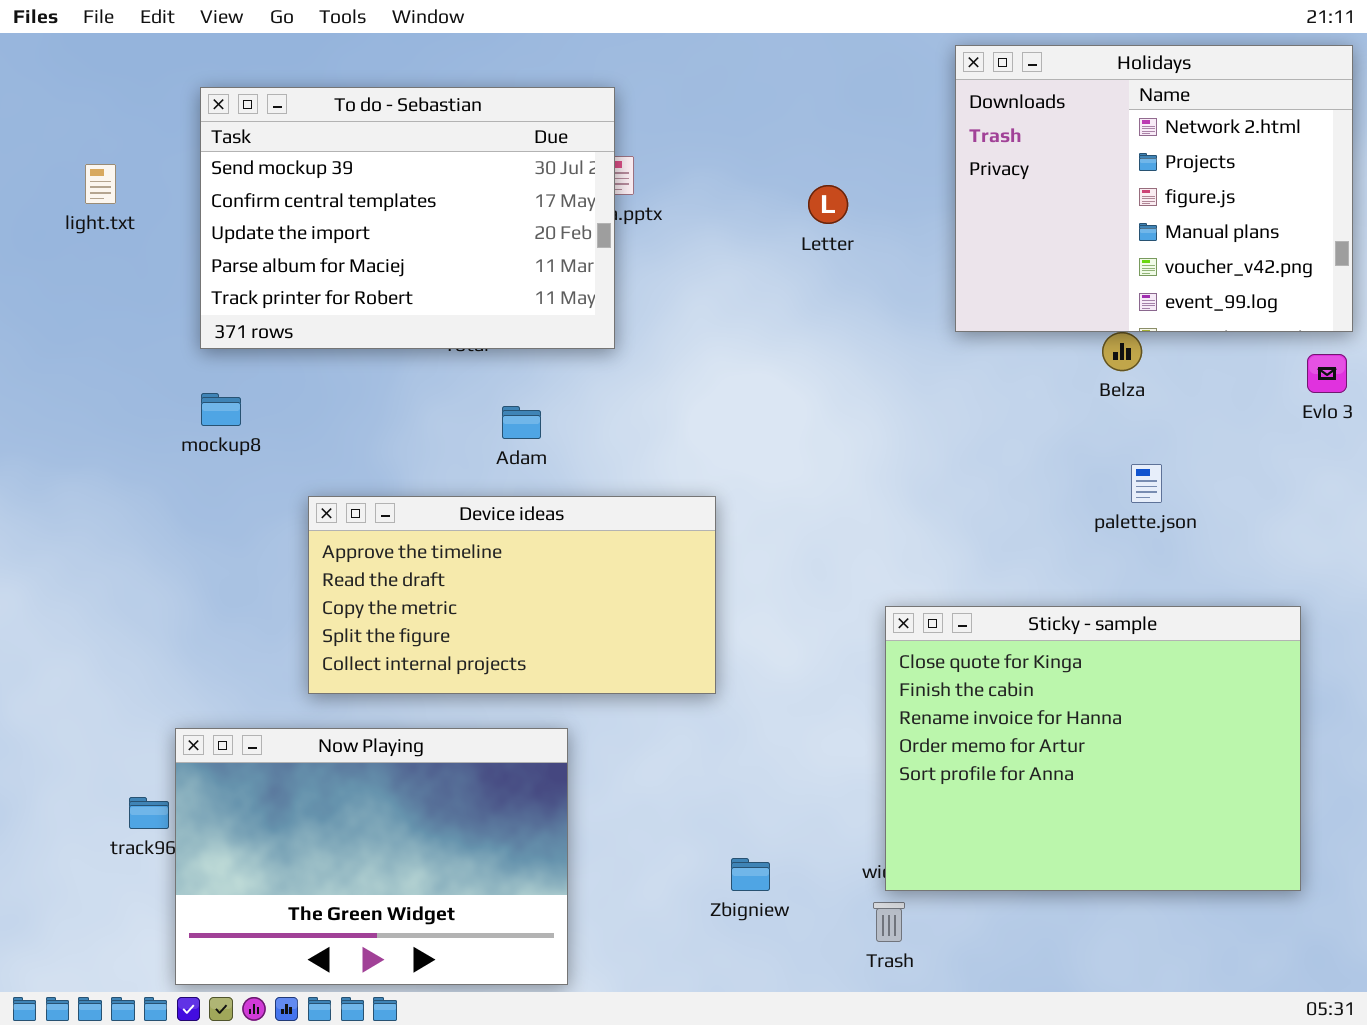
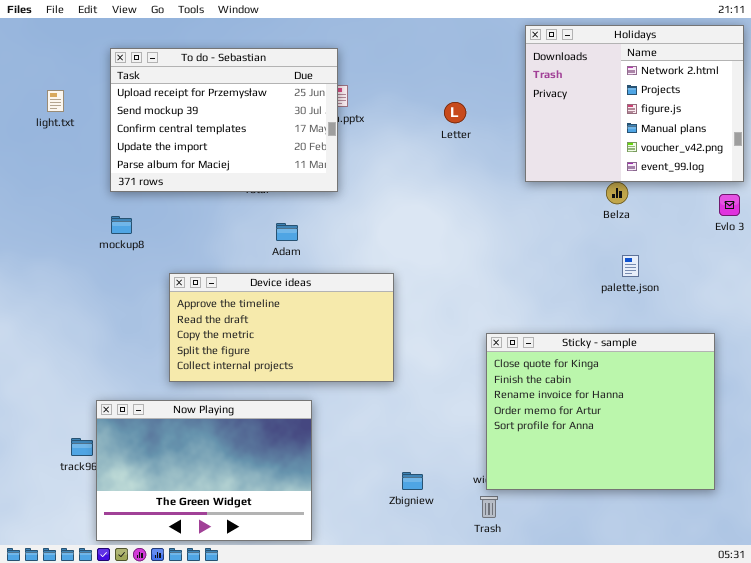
To do - Sebastian: [200,87,615,349] -> [110,48,338,192], scrolled up 1 row

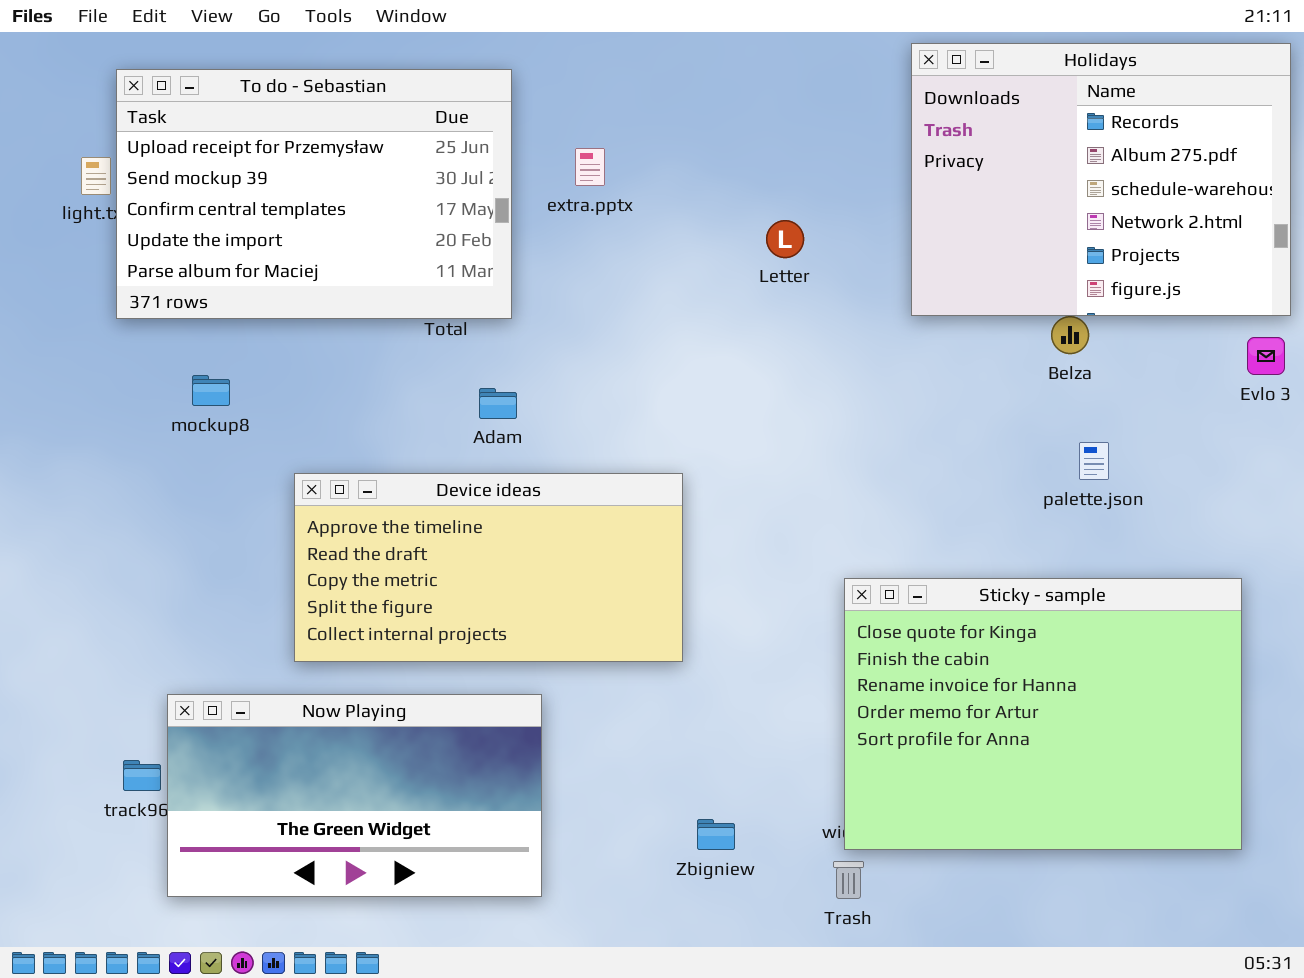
Holidays: [525,25,744,182] -> [911,43,1291,316], scrolled up 3 rows
To do - Sebastian: [110,48,338,192] -> [116,69,512,319], moved
Letter: [444,102,466,123] -> [766,220,804,258], moved
Now Playing: [96,400,312,541] -> [167,694,542,897], resized

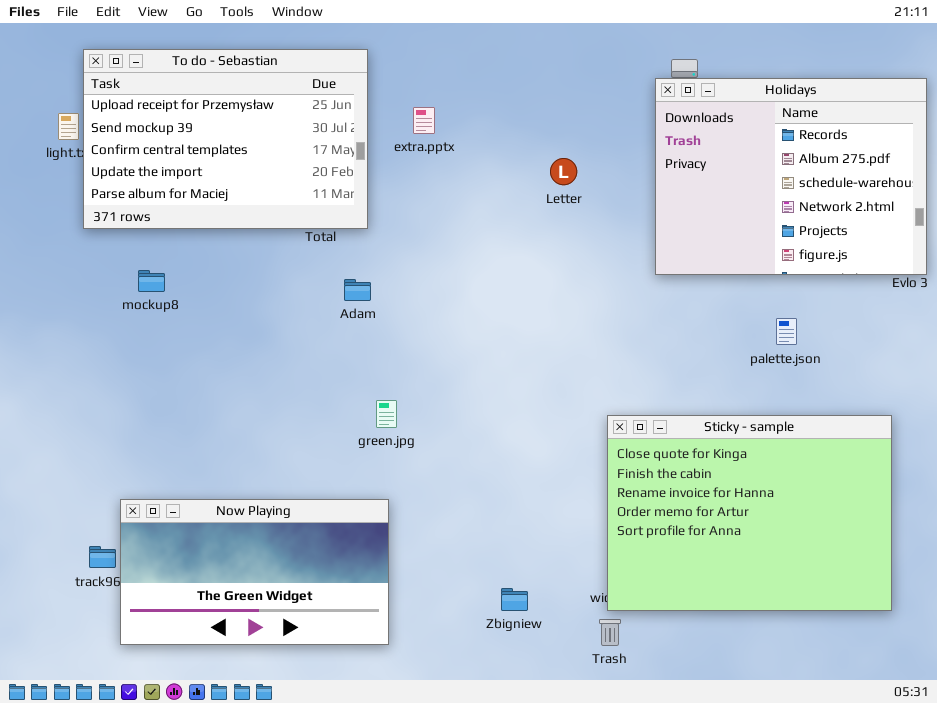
Holidays: [911,43,1291,316] -> [655,78,927,275], moved
Device ideas: [294,473,683,662] -> none, closed

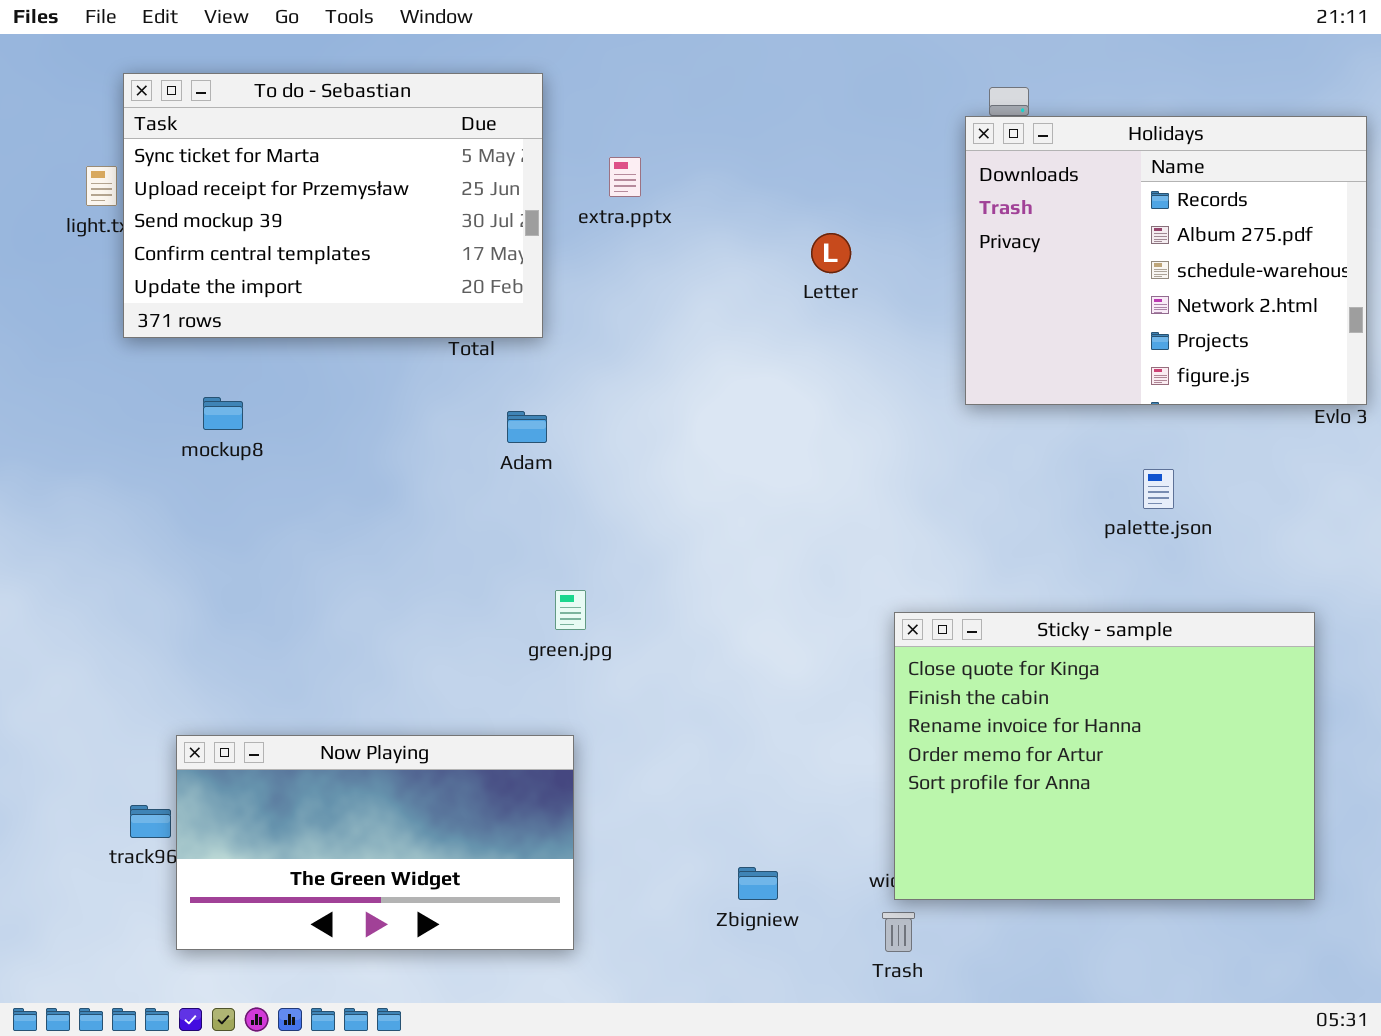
To do - Sebastian: [83,49,368,229] -> [123,73,543,338], scrolled up 1 row

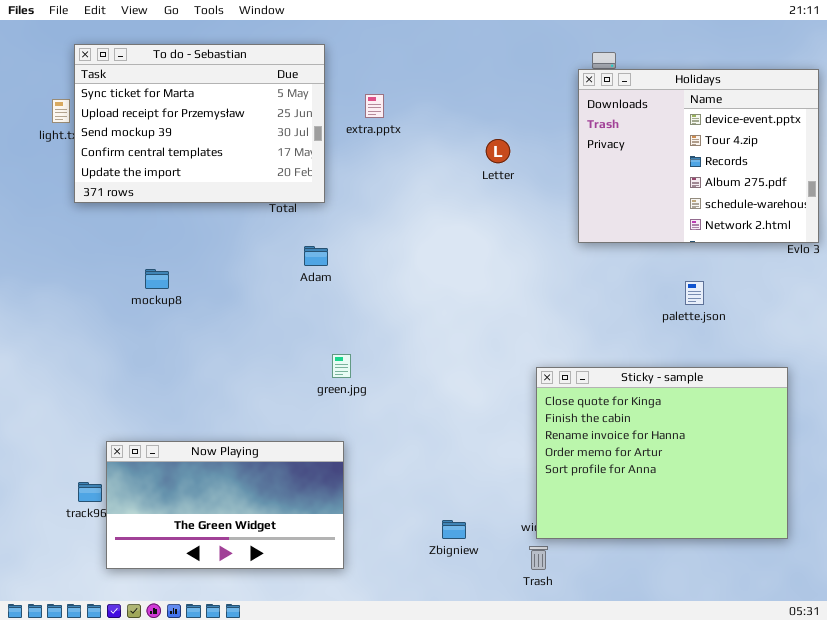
Holidays: [965,116,1367,405] -> [578,69,819,243], scrolled up 2 rows
mockup8: [203,397,243,430] -> [145,269,169,289], moved

